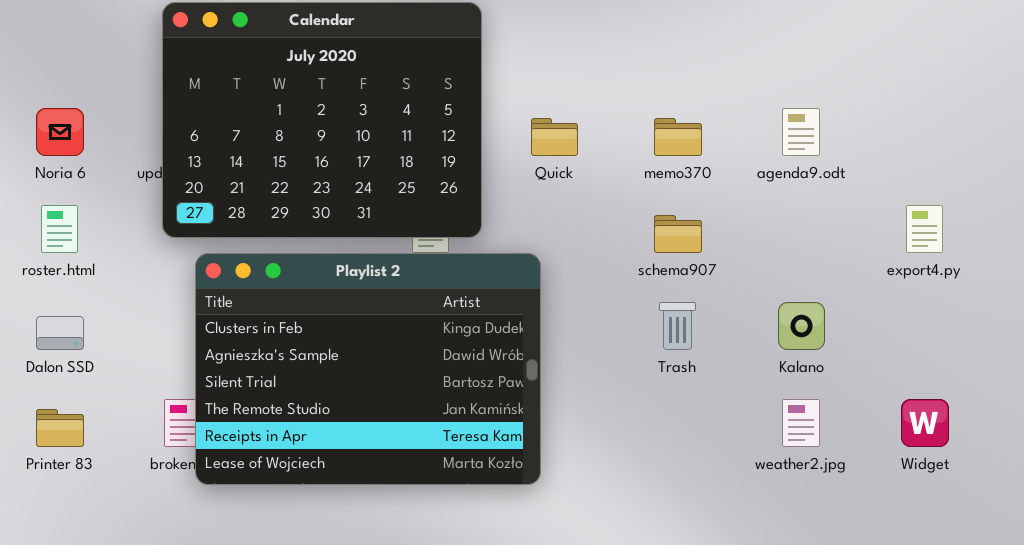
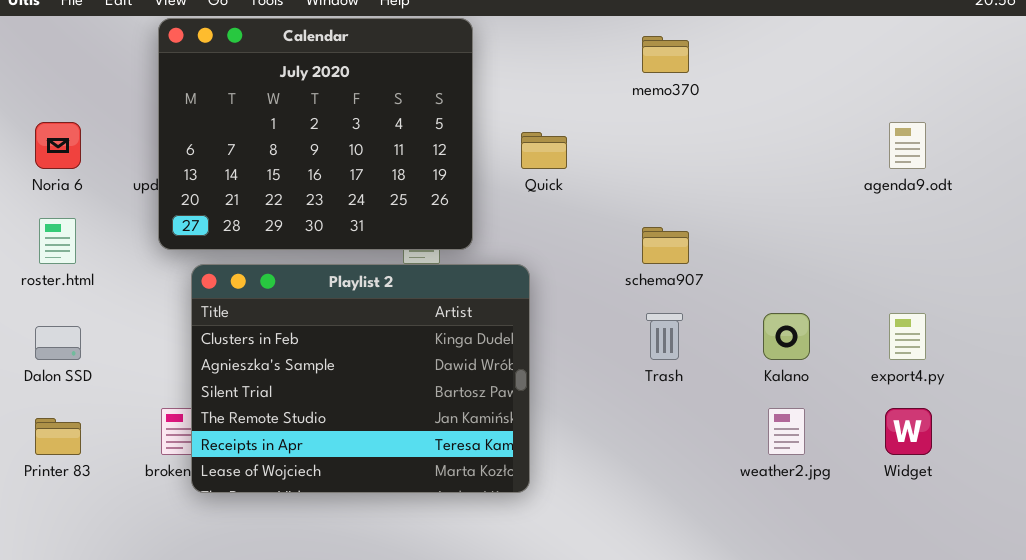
agenda9.odt: [782,108,820,156] -> [889,122,926,169], moved
memo370: [654,118,702,156] -> [642,36,689,73], moved
export4.py: [906,205,943,253] -> [889,313,926,360], moved

